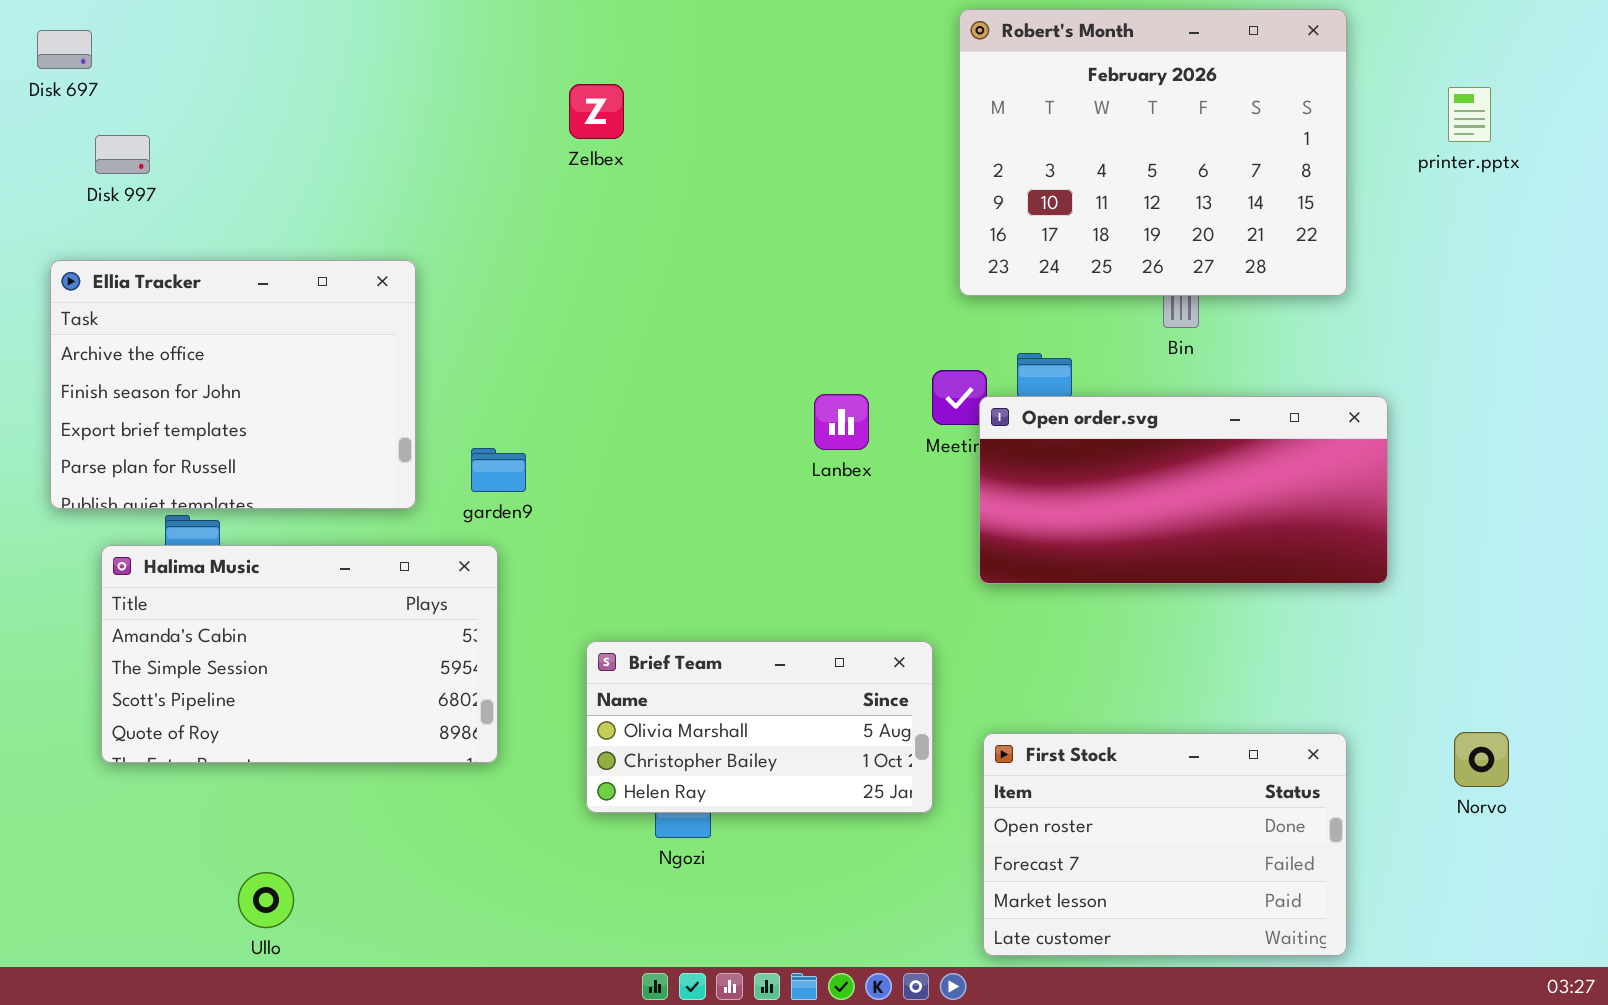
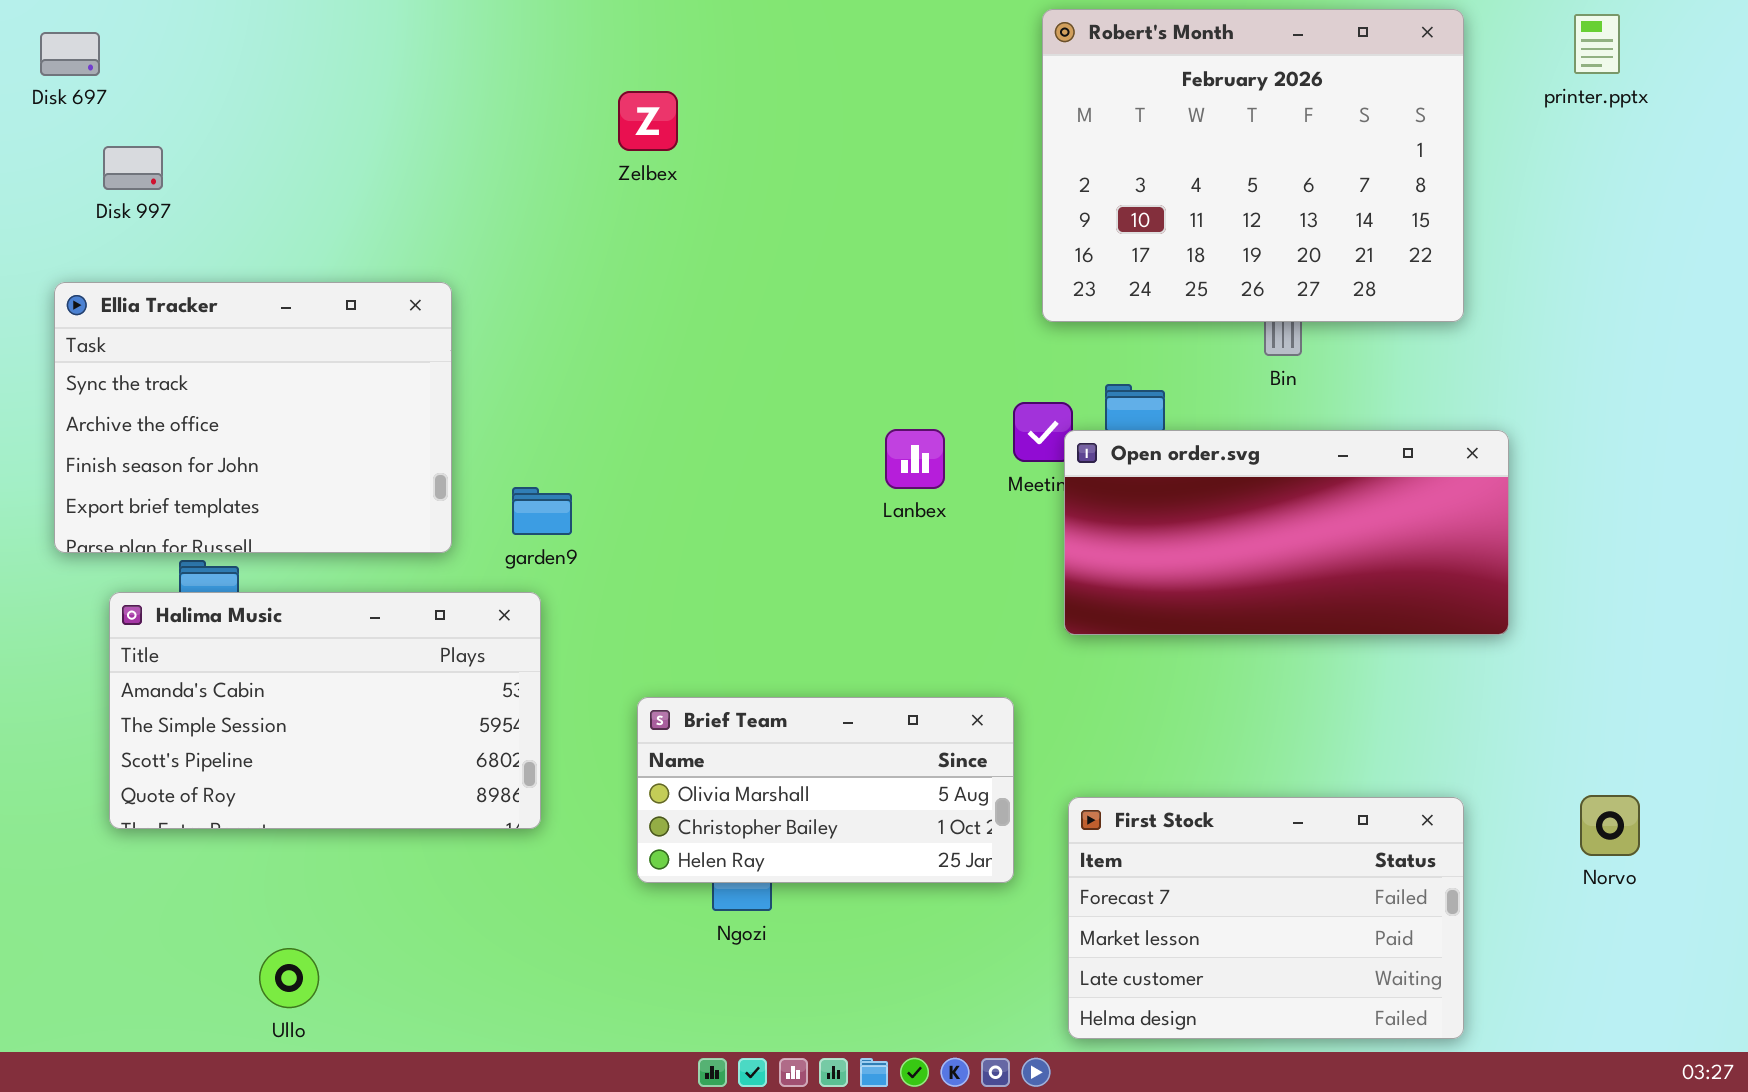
printer.pptx: [1448,87,1491,142] -> [1574,14,1620,74], moved
Ellia Tracker: [50,260,416,509] -> [54,282,452,553], scrolled up 1 row
First Stock: [983,733,1347,956] -> [1068,797,1464,1039], scrolled down 1 row

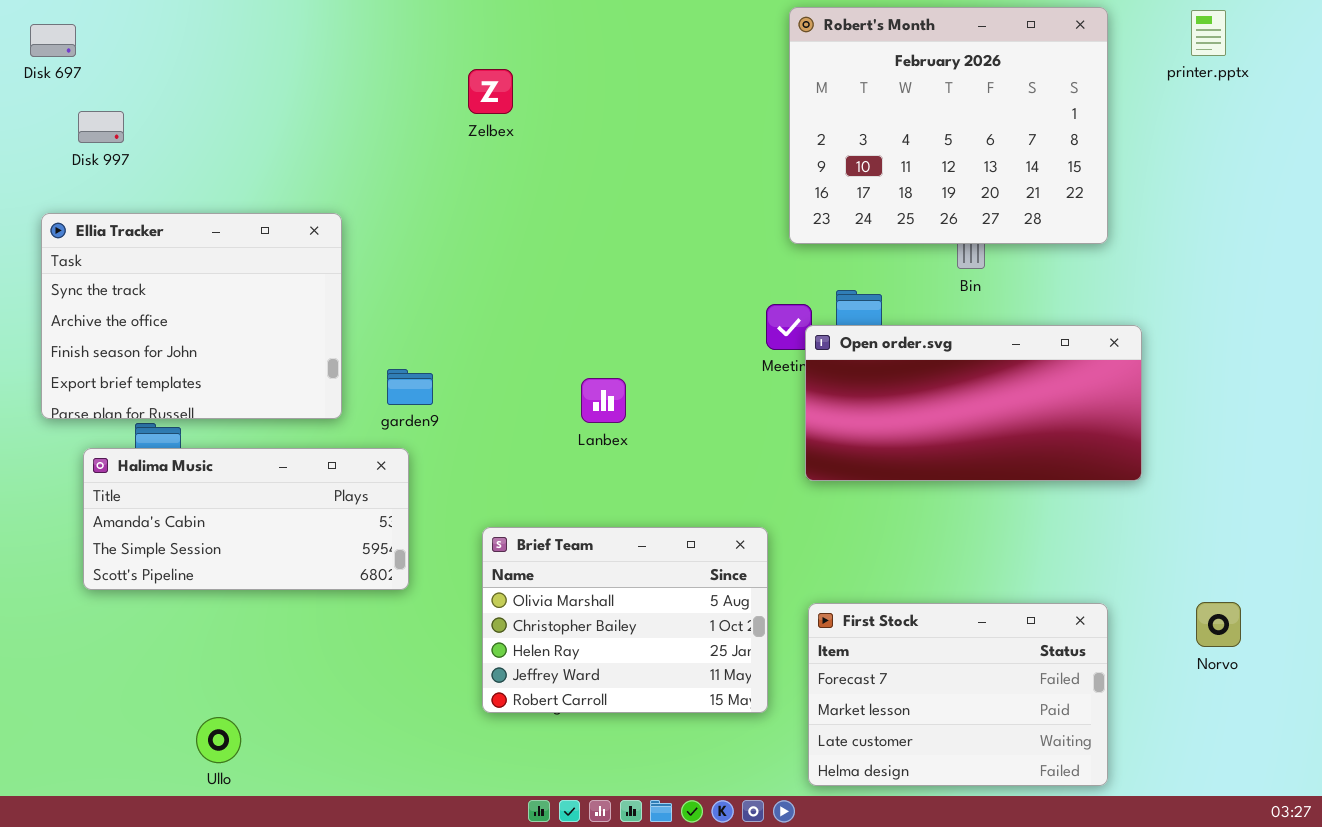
Lanbex: [885,429,945,489] -> [581,378,626,423], moved
Halima Music: [109,592,541,829] -> [83,448,409,590], resized
Brief Team: [637,697,1014,883] -> [482,527,768,713], resized

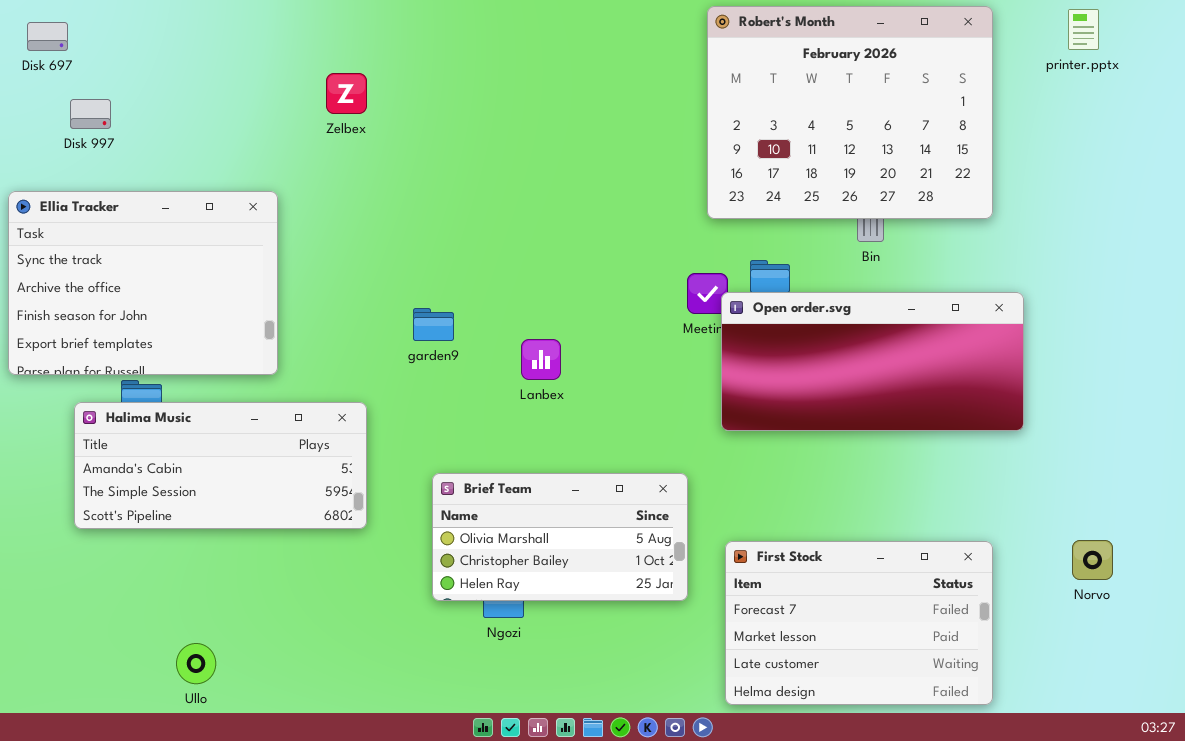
Zelbex: [468,69,513,114] -> [326,73,367,114], moved
Ellia Tracker: [41,213,342,419] -> [8,191,278,375], moved
garden9: [387,369,433,405] -> [413,308,454,341], moved
Brief Team: [482,527,768,713] -> [432,473,688,601], resized

